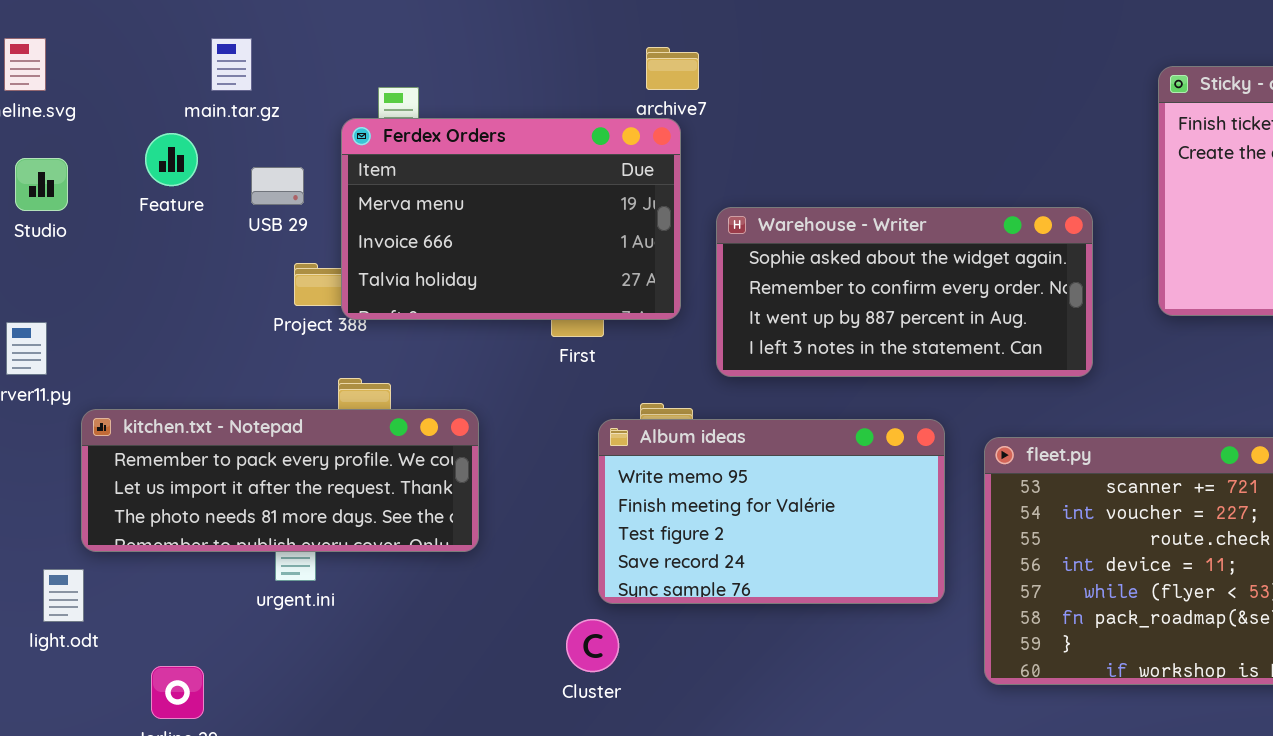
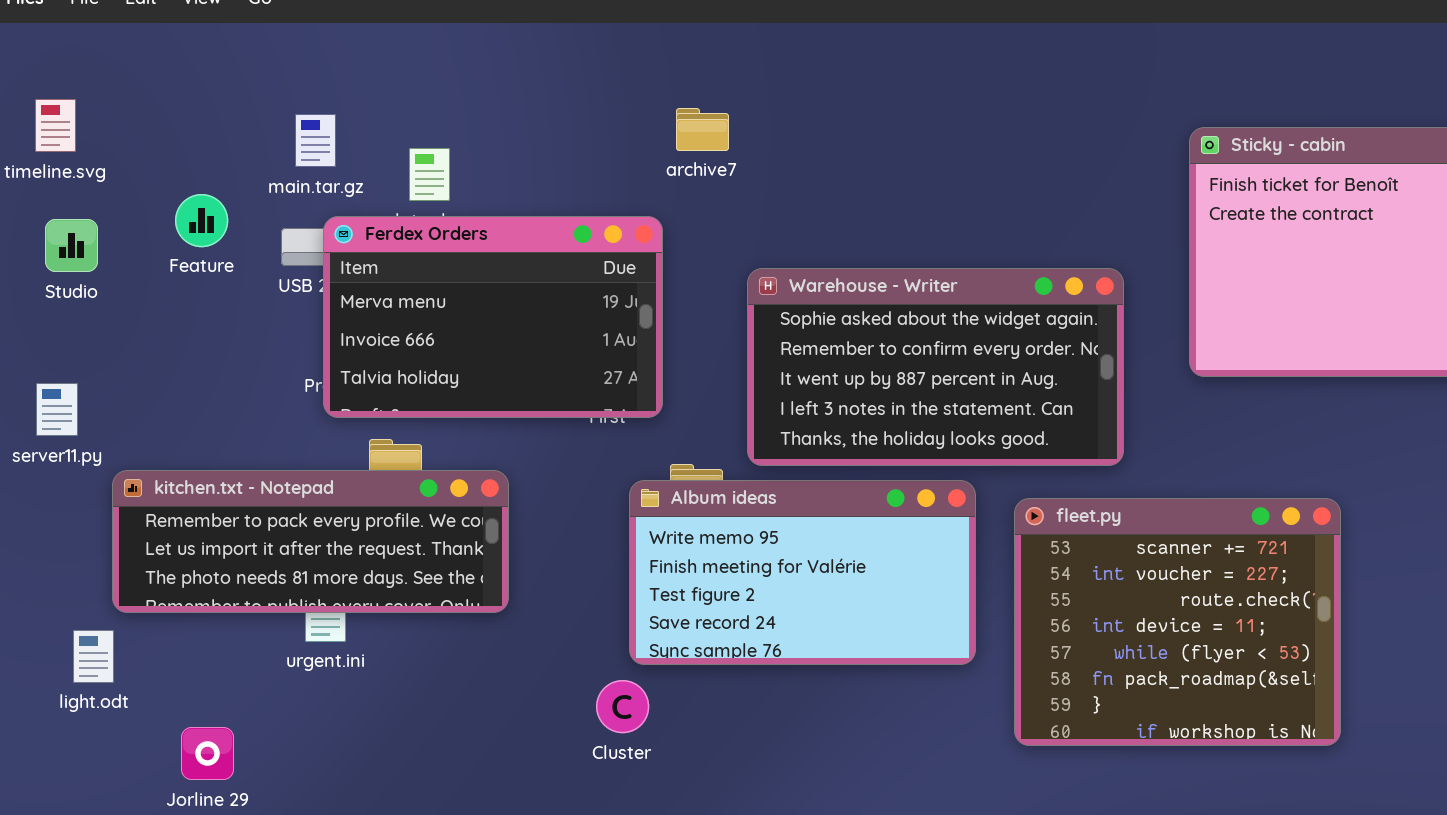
main.tar.gz: [211,38,252,91] -> [295,114,336,167], moved
Ferdex Orders: [341,118,681,320] -> [323,216,663,418], moved
Warehouse - Writer: [716,207,1093,377] -> [747,268,1124,466], resized

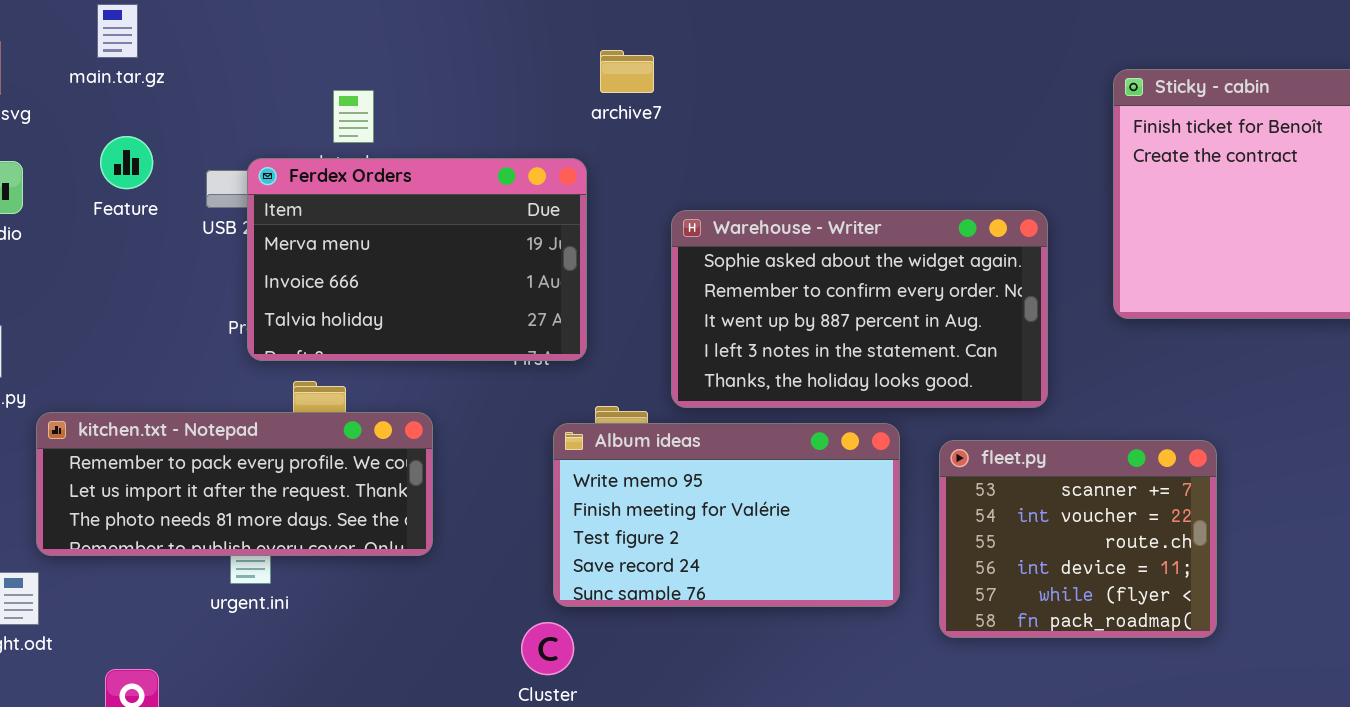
main.tar.gz: [295,114,336,167] -> [97,4,138,58], moved
fleet.py: [1014,498,1341,746] -> [939,440,1217,638], resized

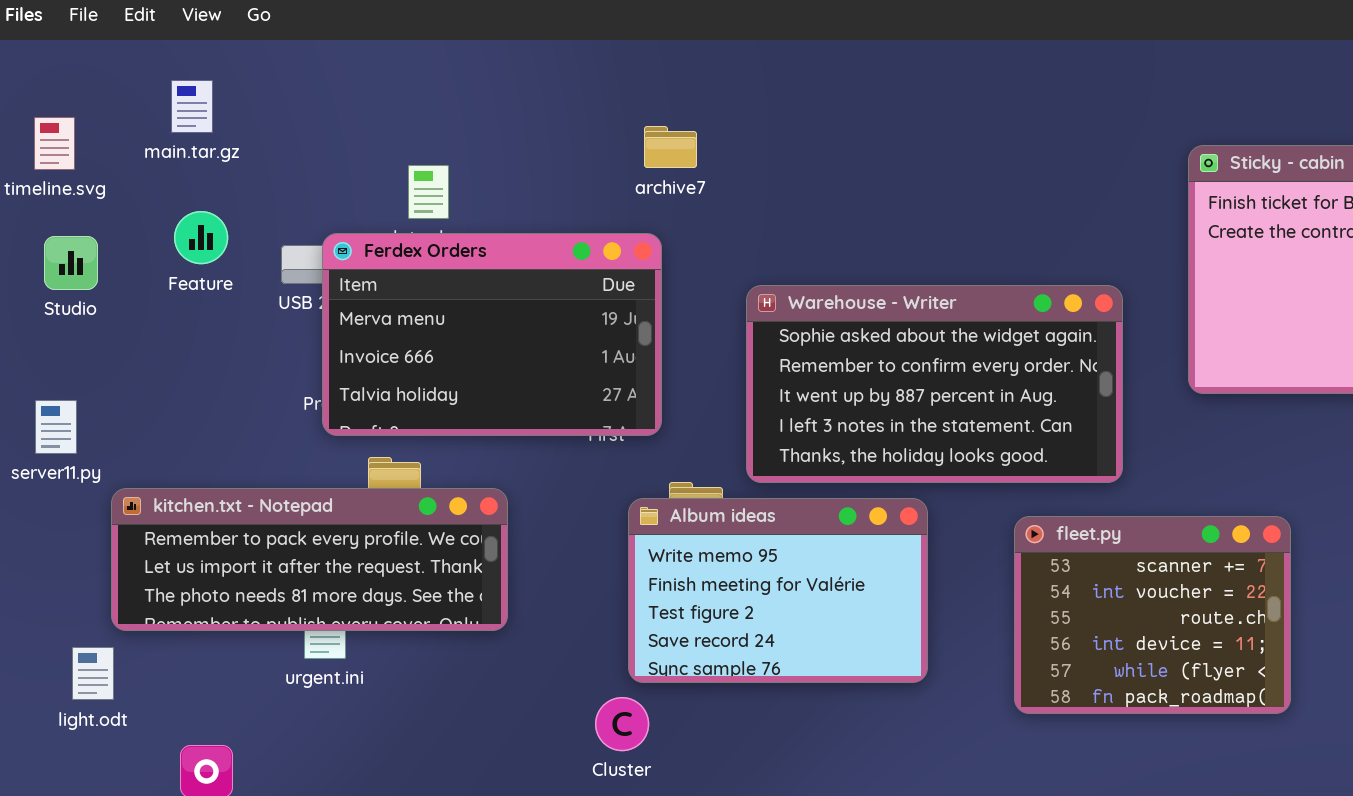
archive7: [600,50,654,93] -> [644,126,697,168], moved
Album ideas: [553,423,900,607] -> [628,498,928,683], resized

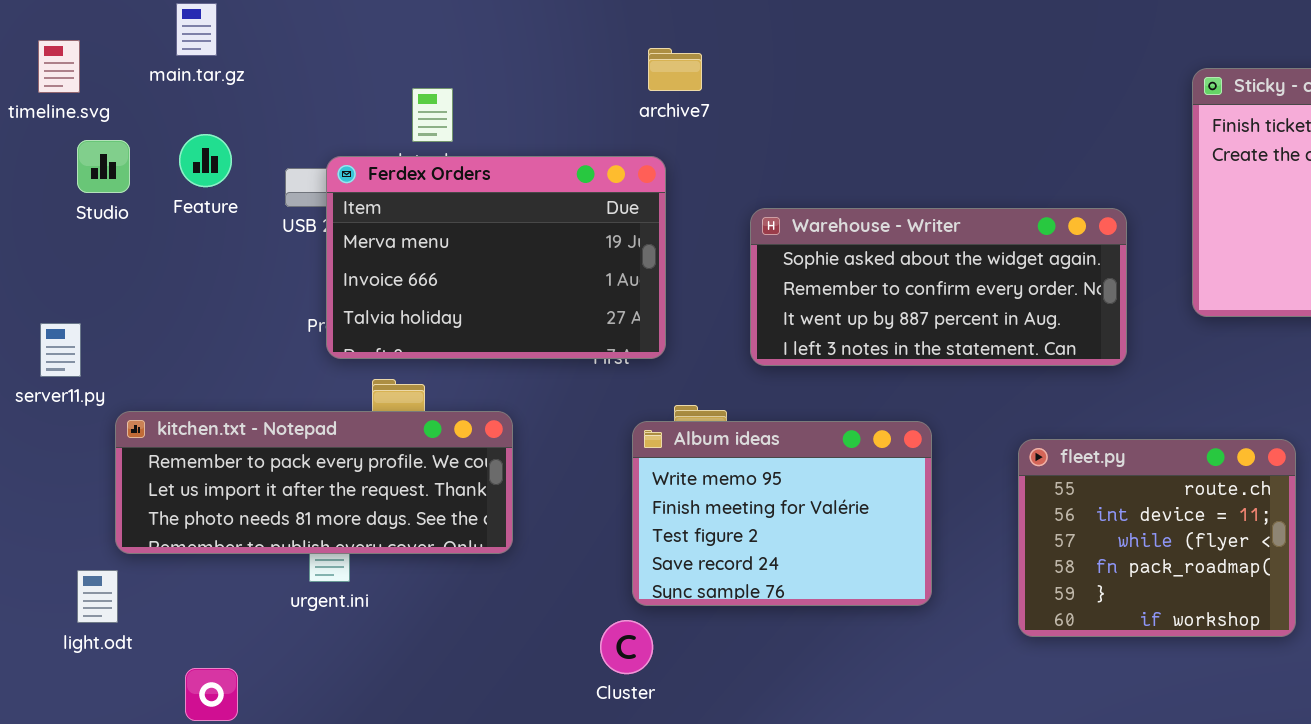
Studio: [44,236,98,290] -> [77,140,130,193], moved
Warehouse - Writer: [746,285,1123,483] -> [750,208,1127,366], resized
fleet.py: [1014,516,1291,714] -> [1018,439,1296,637], scrolled down 2 rows

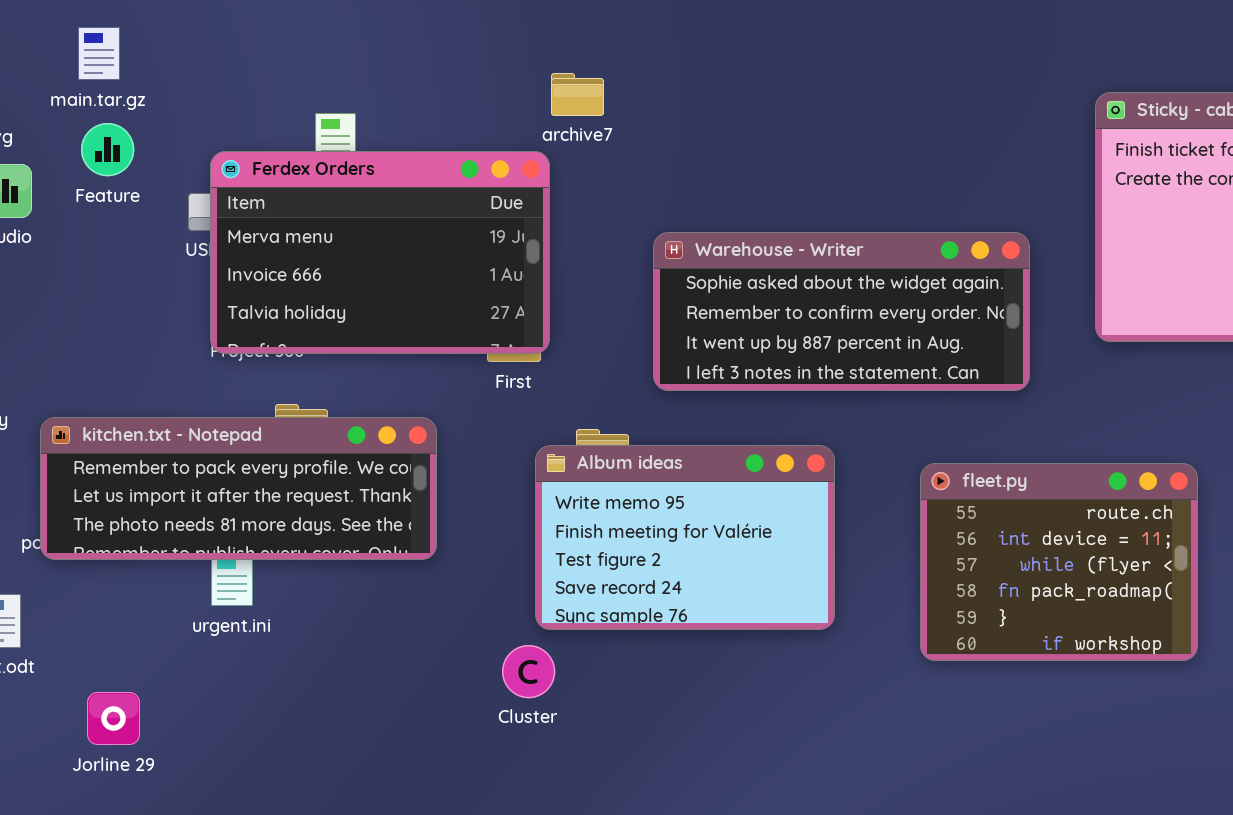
Feature: [179,134,232,187] -> [81,123,134,176], moved
Ferdex Orders: [326,156,666,359] -> [210,151,550,354], moved
kitchen.txt - Notepad: [115,411,513,554] -> [40,417,437,560], moved

